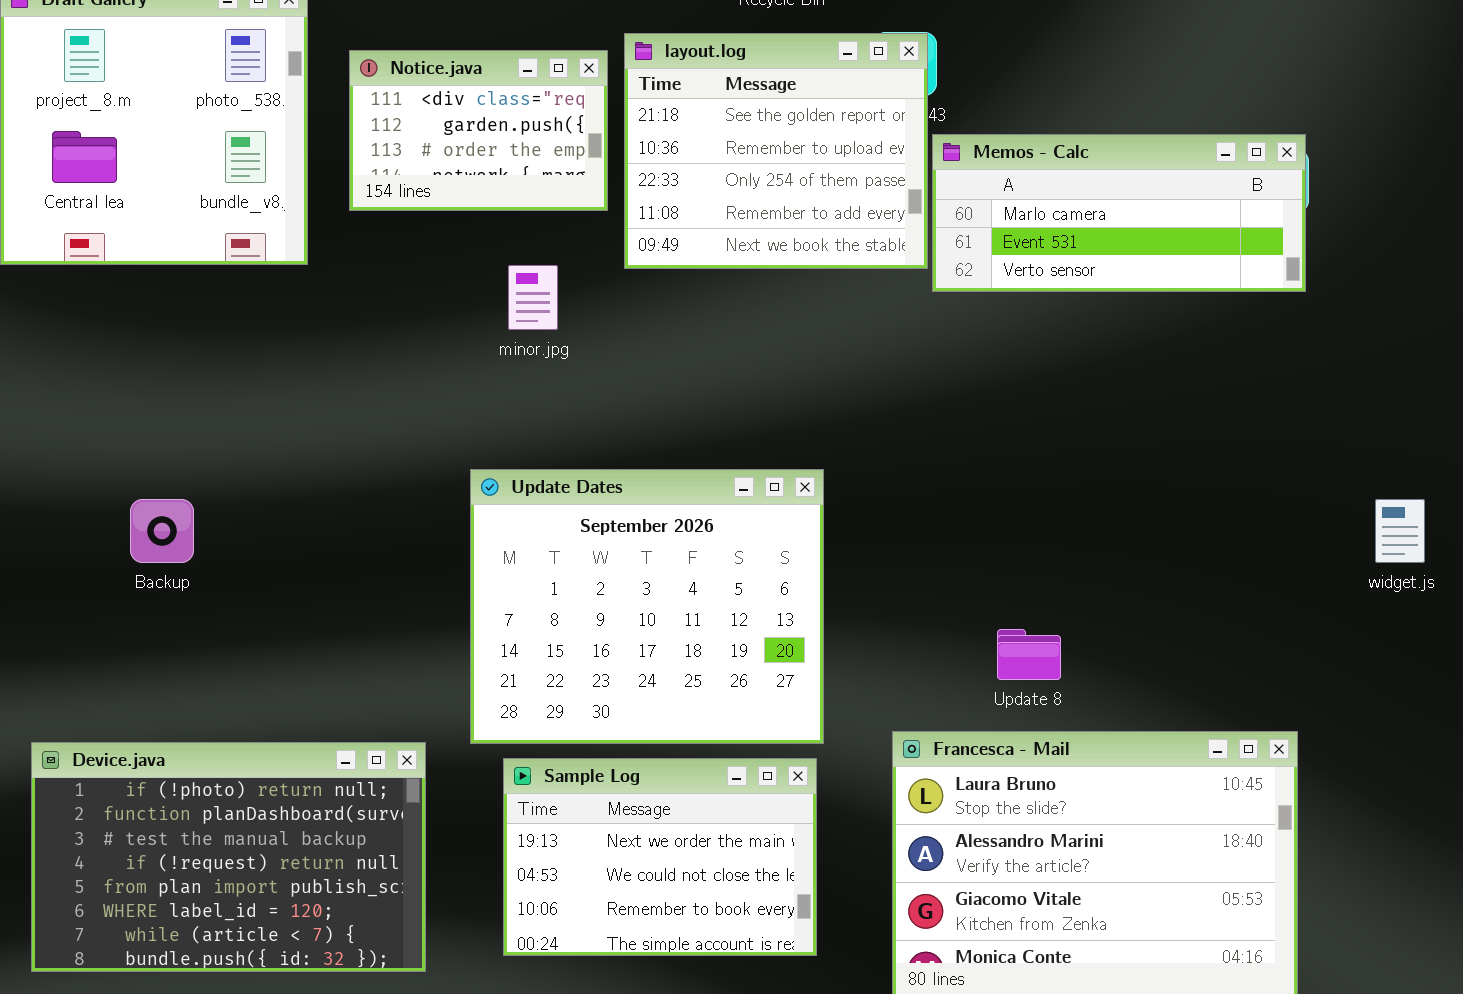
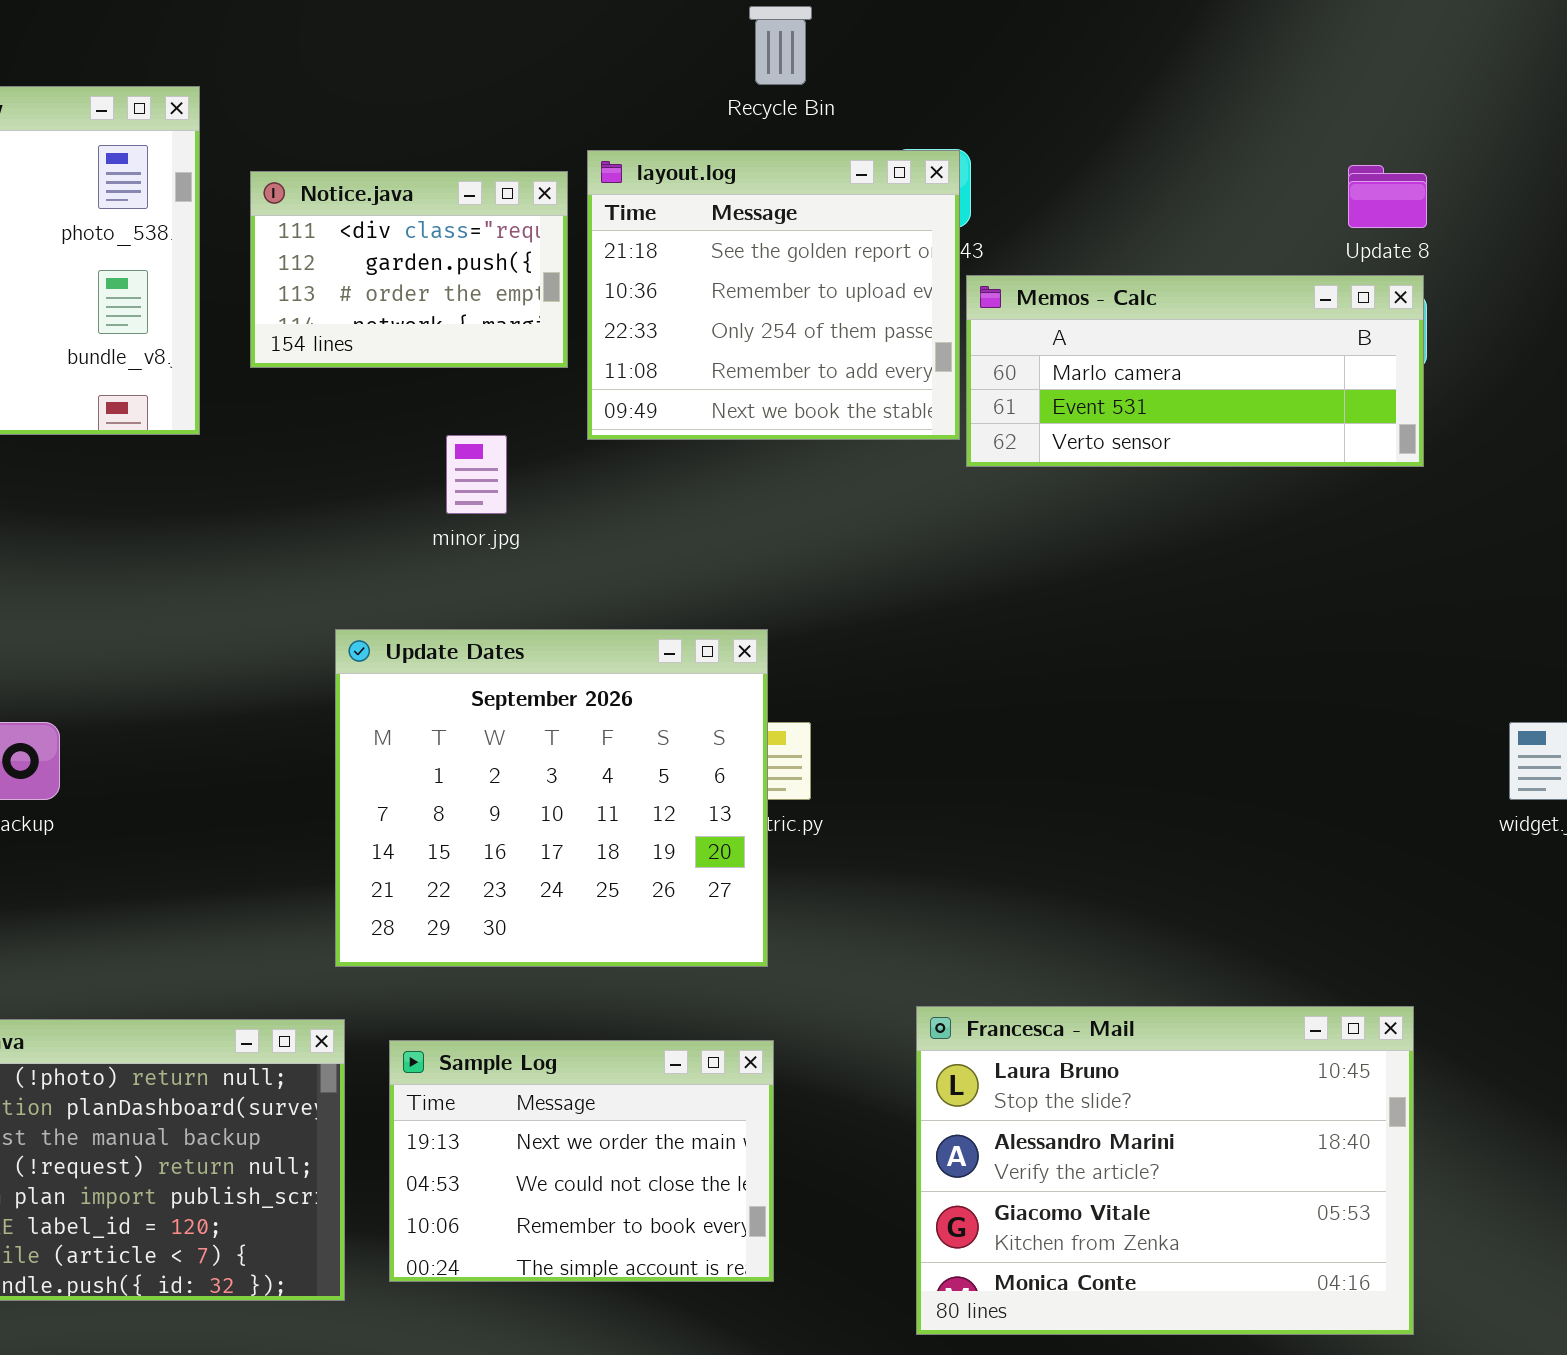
Update Dates: [470,469,824,744] -> [335,629,768,967], moved
Update 8: [997,629,1061,680] -> [1348,165,1427,228], moved
Sample Log: [503,758,817,956] -> [389,1040,774,1282], moved

